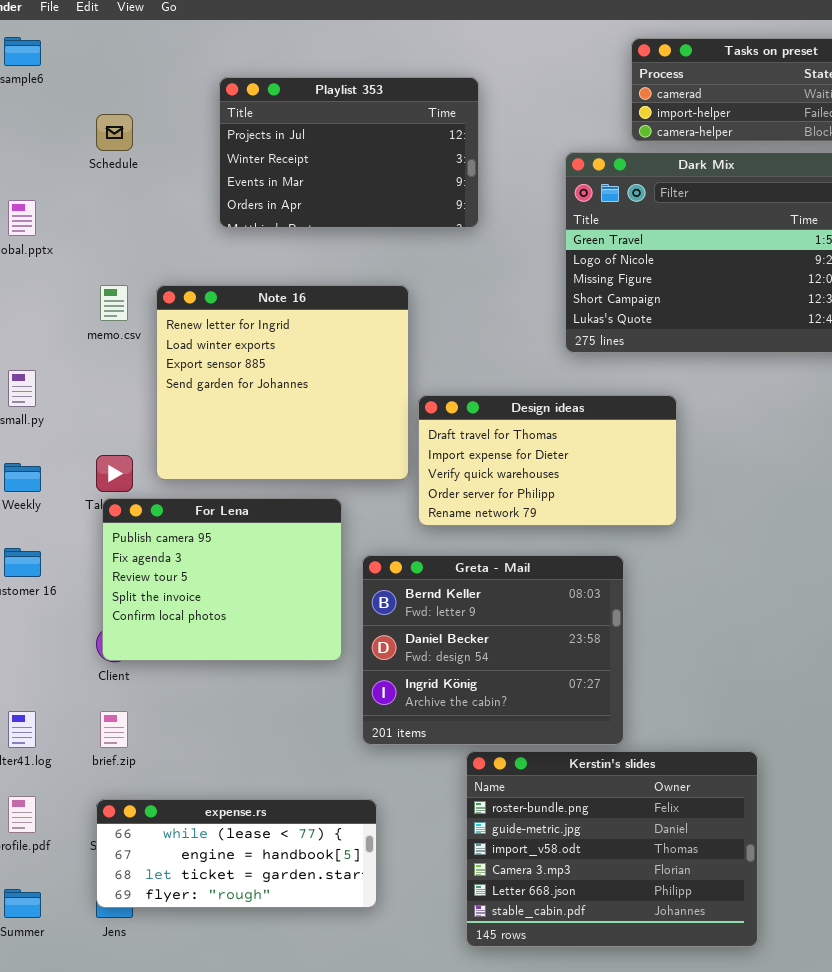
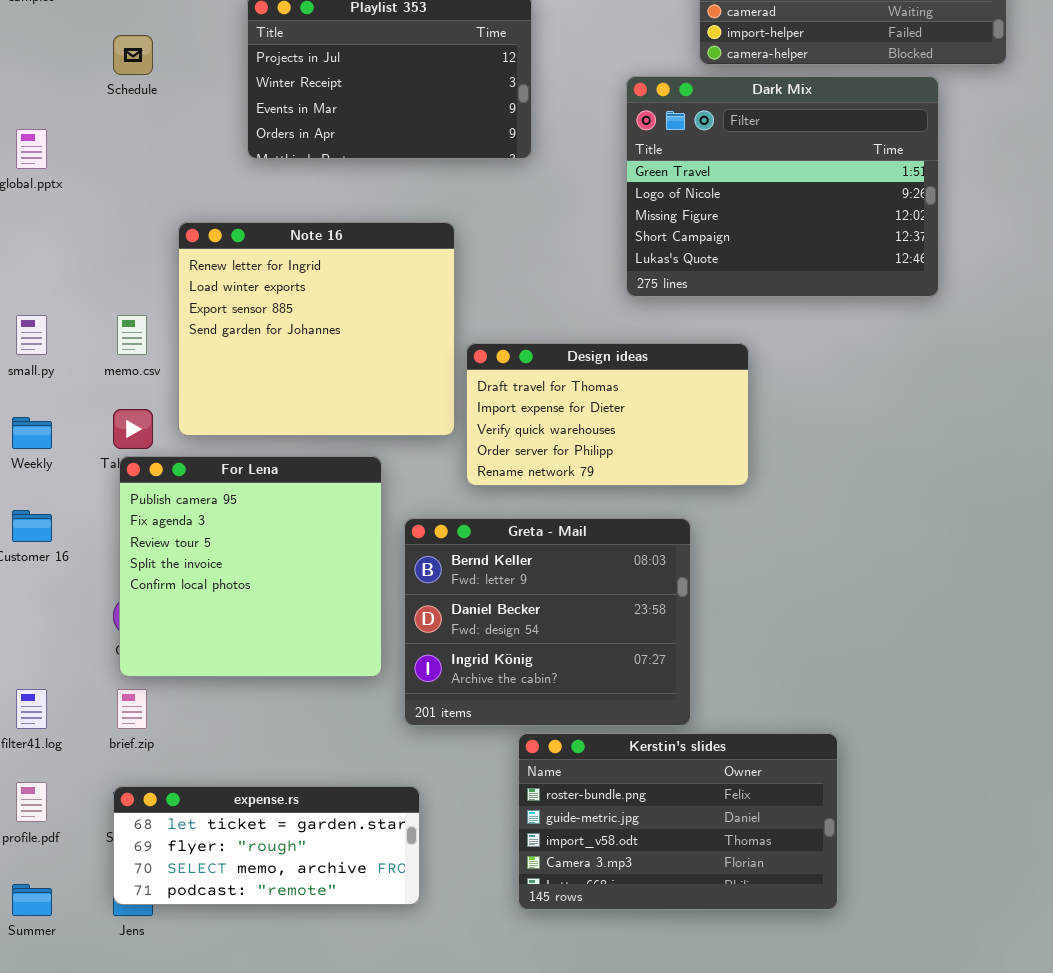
memo.csv: [100,285,128,321] -> [117,315,147,355], moved
For Lena: [102,498,342,661] -> [119,456,382,677], resized
Kerstin's slides: [466,751,758,947] -> [518,733,838,910], resized
expense.rs: [96,799,377,908] -> [113,786,420,905], scrolled down 2 rows

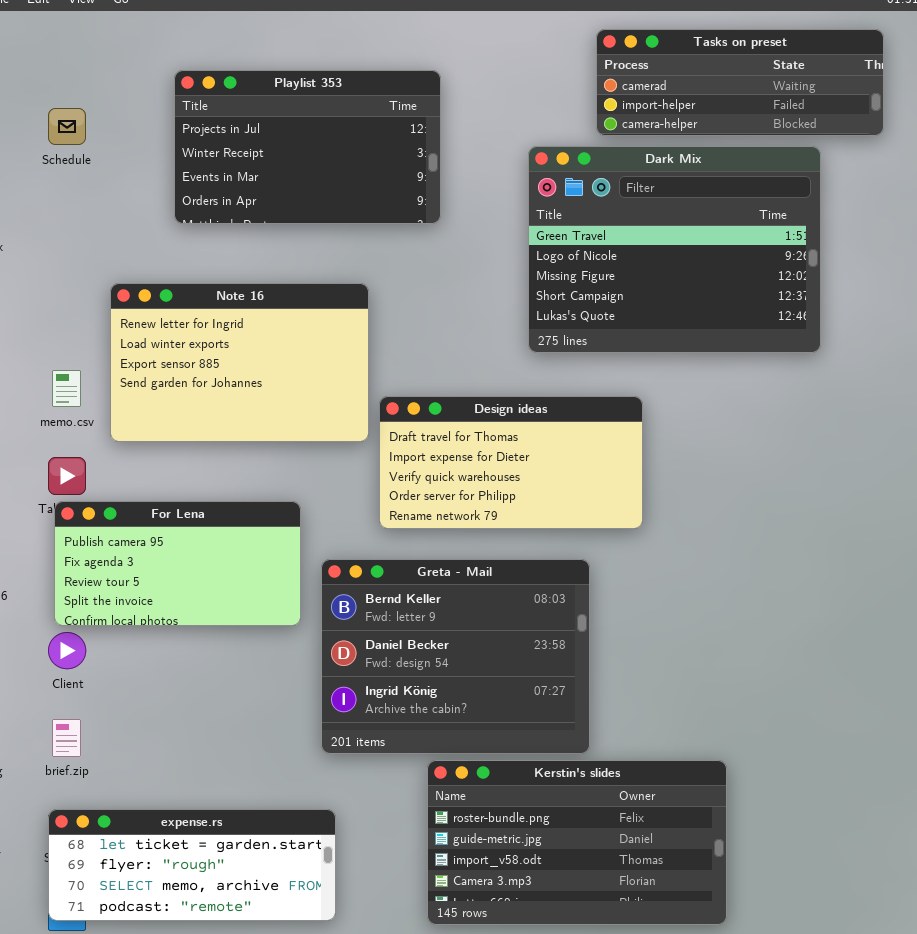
Note 16: [178,222,455,436] -> [110,283,369,442], resized
For Lena: [119,456,382,677] -> [54,501,301,626], resized

